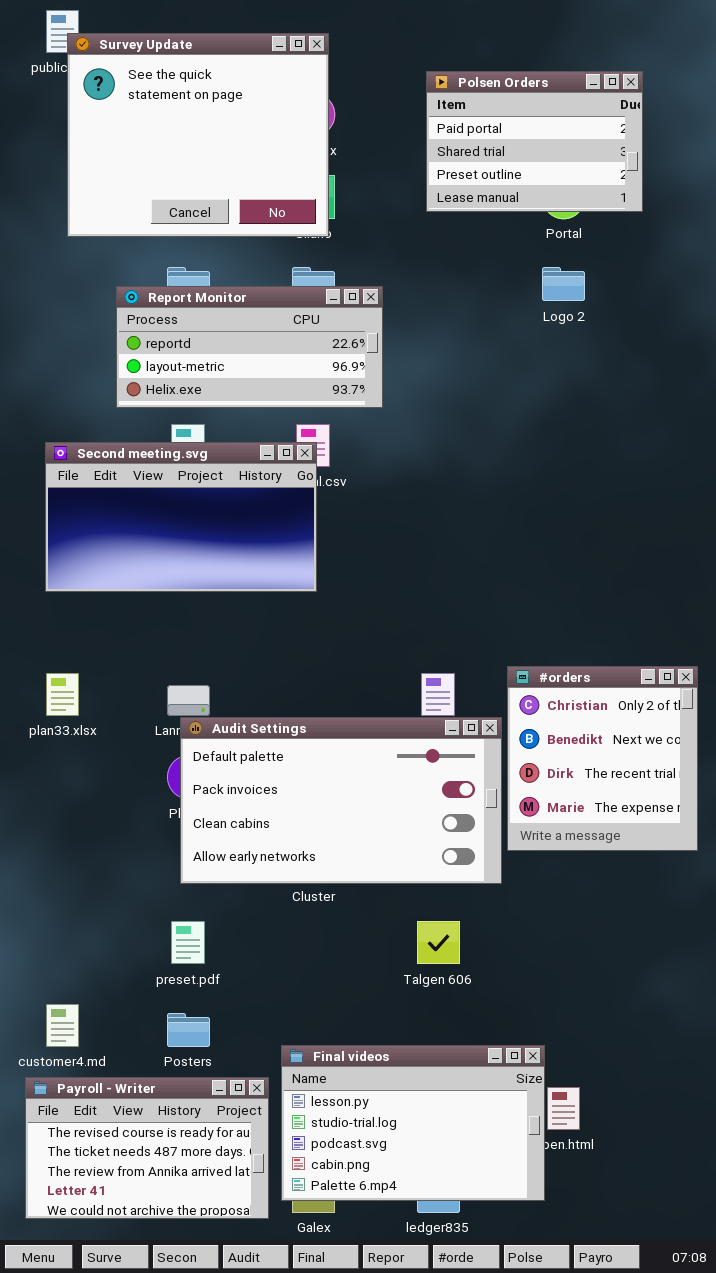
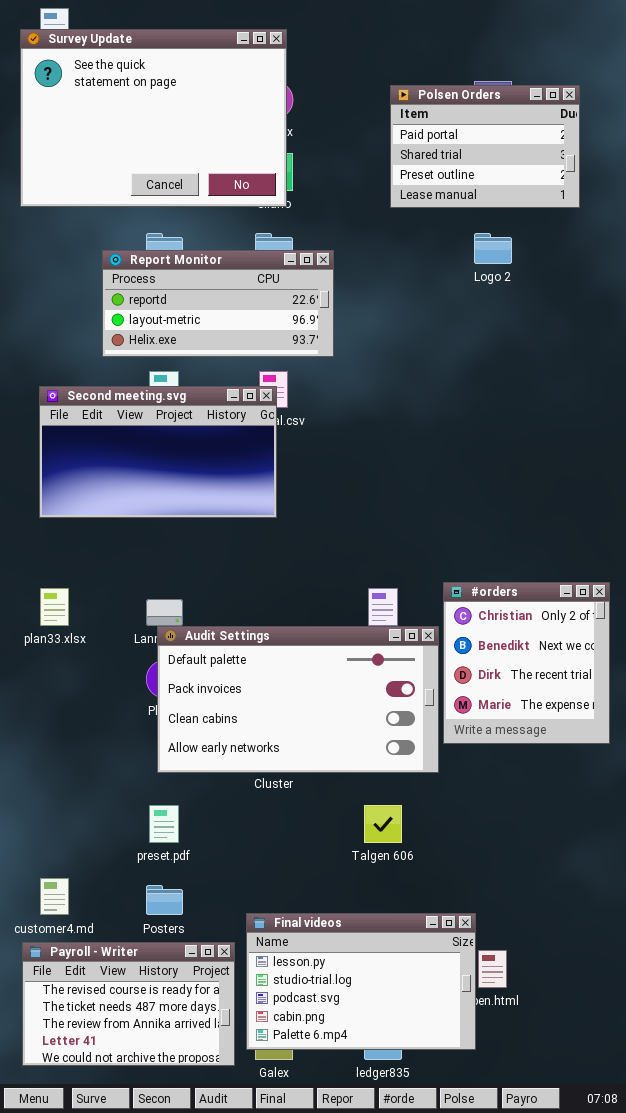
Survey Update: [67,33,329,237] -> [20,29,287,207], resized
Polsen Orders: [426,71,643,212] -> [390,85,580,208], moved

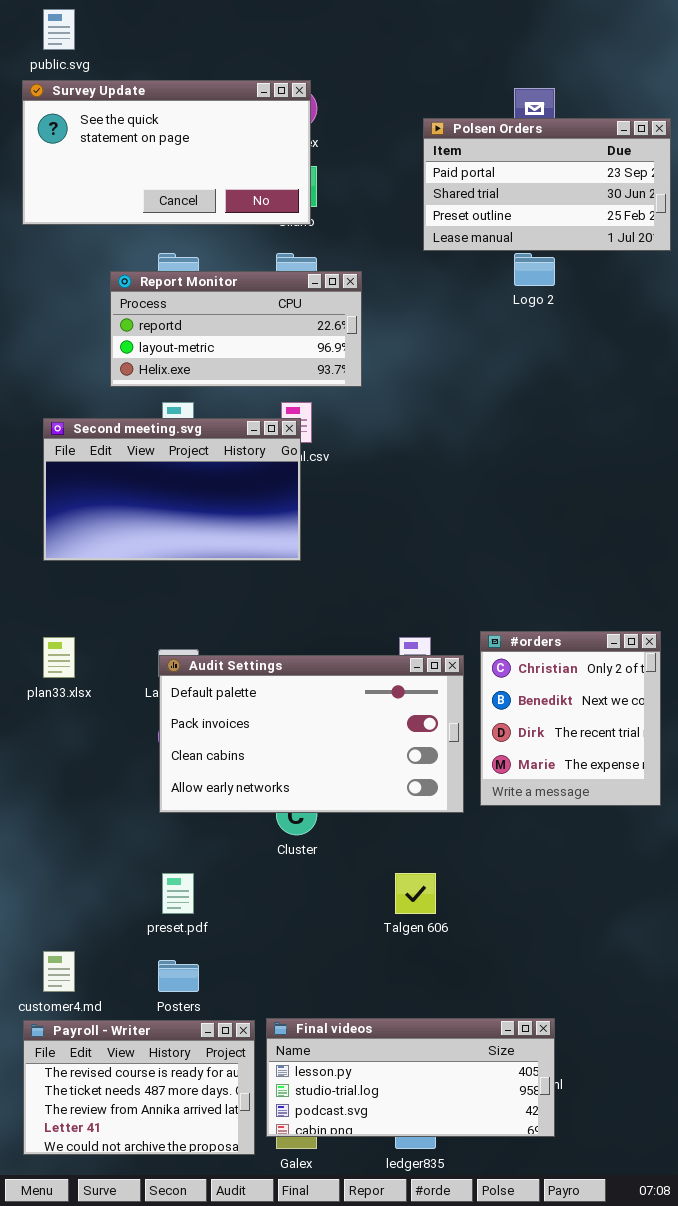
Survey Update: [20,29,287,207] -> [22,80,311,225], resized
Polsen Orders: [390,85,580,208] -> [423,118,671,251], moved, resized
Audit Settings: [157,626,439,773] -> [159,655,464,813], moved
Final videos: [246,913,476,1050] -> [266,1018,555,1137], resized

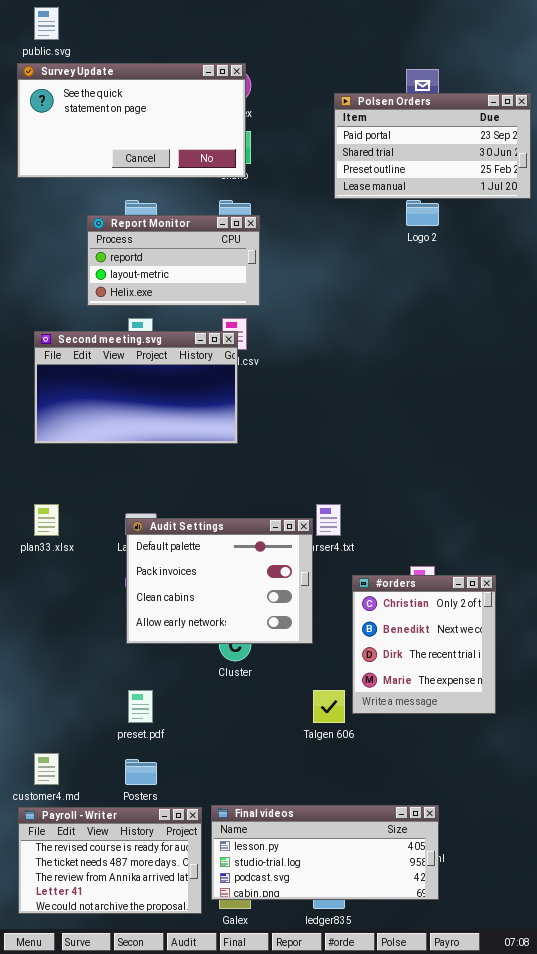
Report Monitor: [110,271,362,387] -> [87,215,260,306], resized
#orders: [480,631,661,806] -> [352,575,496,714], moved
Audit Settings: [159,655,464,813] -> [126,518,313,644], resized

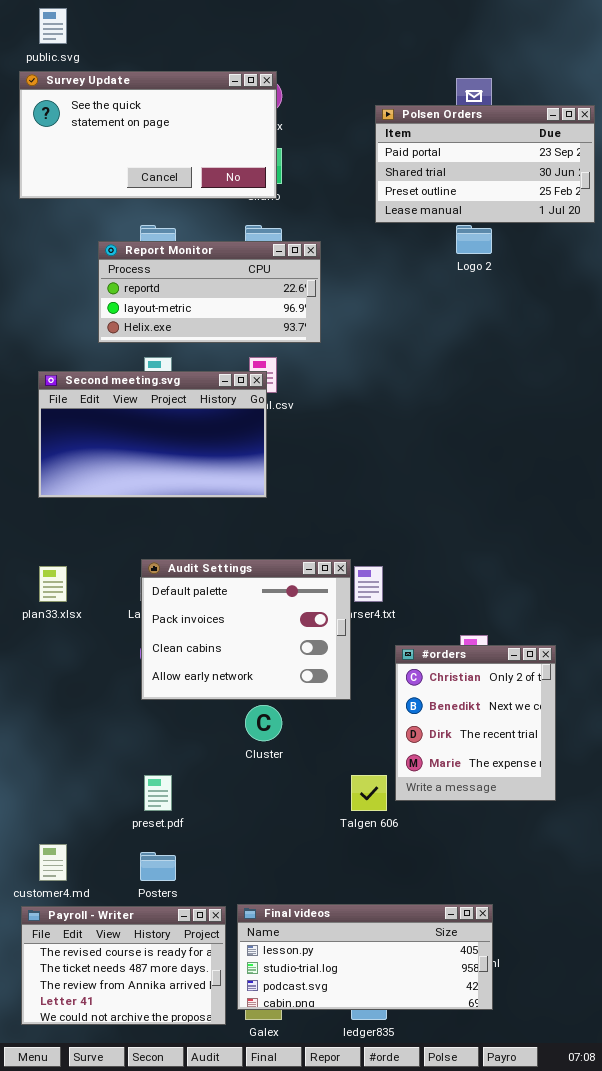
Report Monitor: [87,215,260,306] -> [98,241,321,343], resized
Audit Settings: [126,518,313,644] -> [141,559,351,700], moved

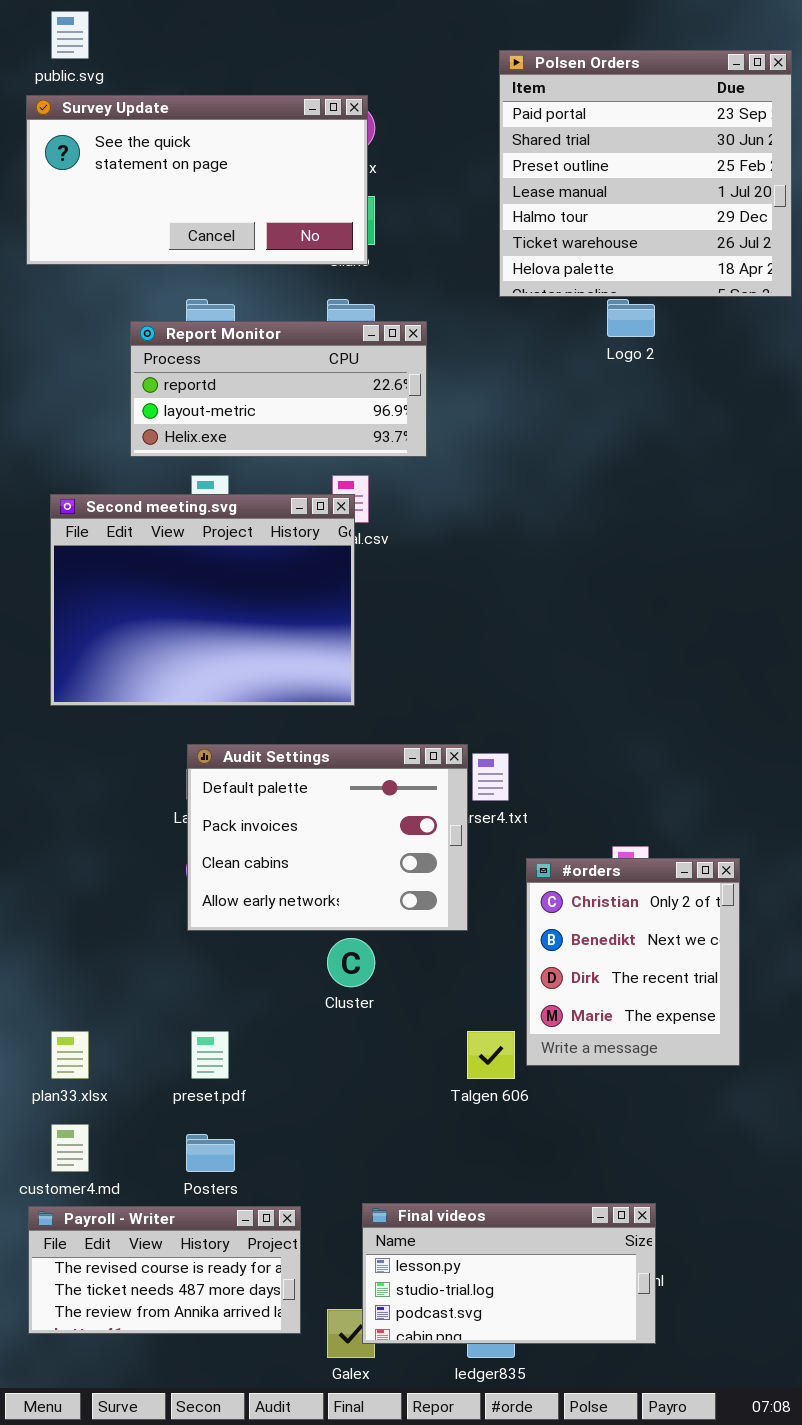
Polsen Orders: [375,105,595,223] -> [499,50,792,297], resized
Second meeting.svg: [38,371,267,498] -> [50,494,355,706], resized
plan33.xlsx: [39,566,67,602] -> [51,1031,89,1079], moved
Final videos: [237,904,493,1010] -> [362,1203,656,1344], resized
Payroll - Writer: [21,906,226,1025] -> [28,1206,301,1334], resized

